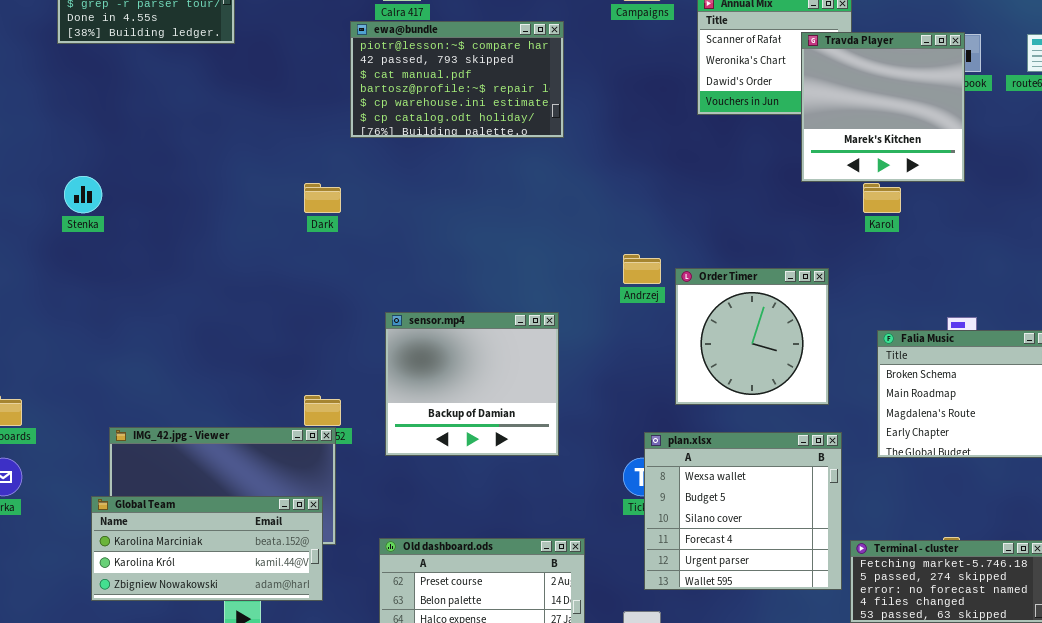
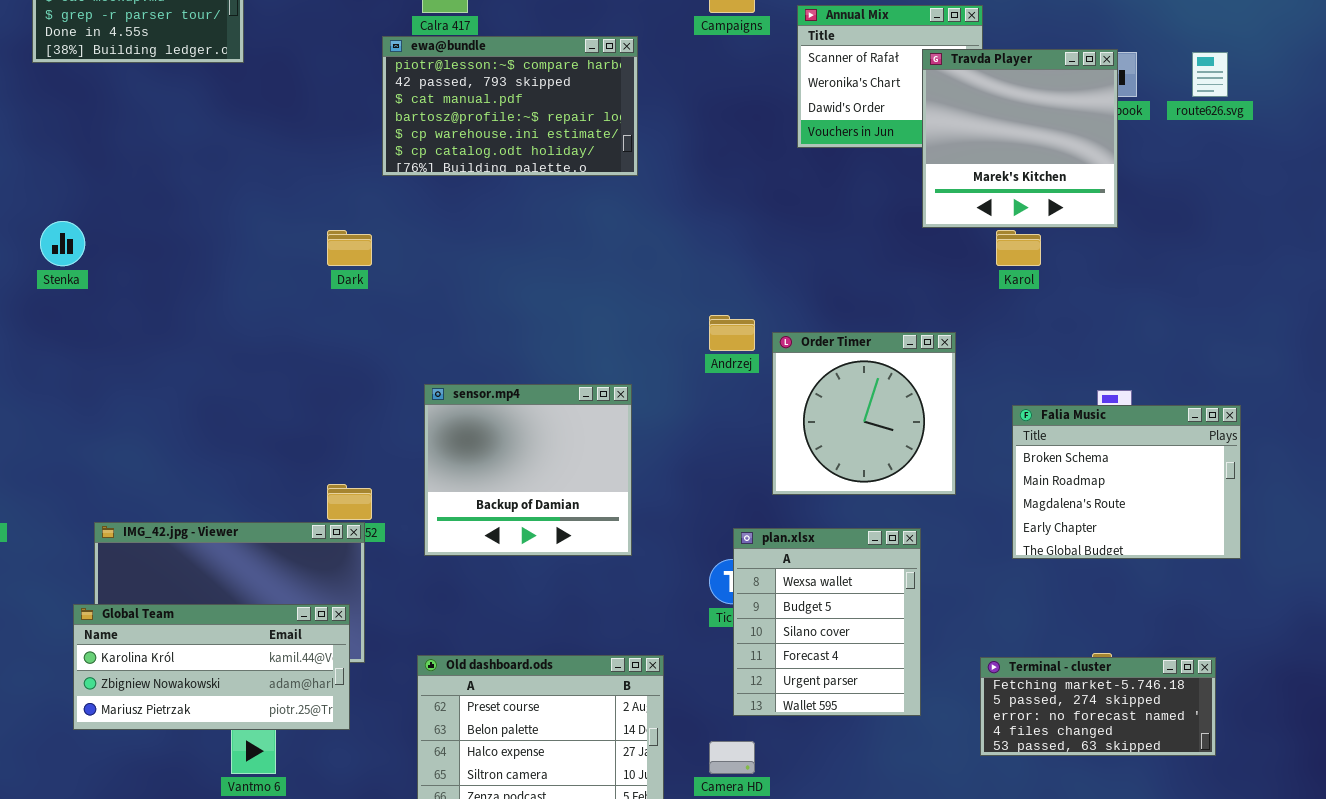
plan.xlsx: [644,432,842,590] -> [733,528,921,716], resized
Global Team: [91,496,323,601] -> [73,604,350,730], scrolled down 1 row

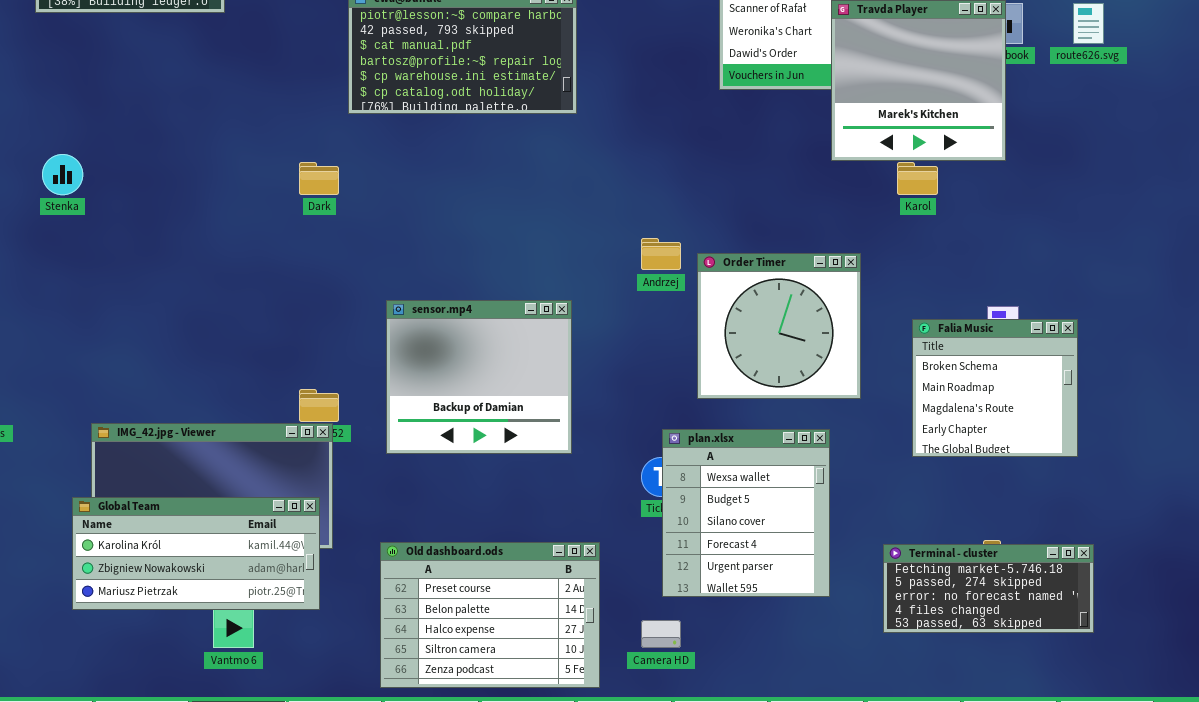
Falia Music: [1012,405,1241,559] -> [912,319,1078,457], resized

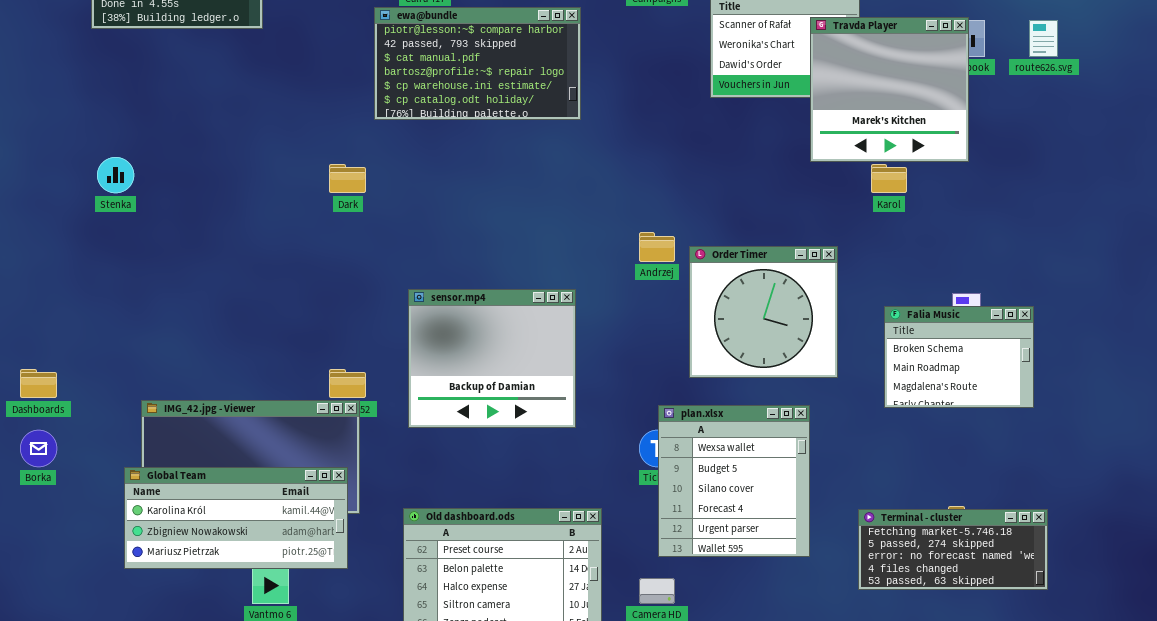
Falia Music: [912,319,1078,457] -> [884,306,1034,408], resized

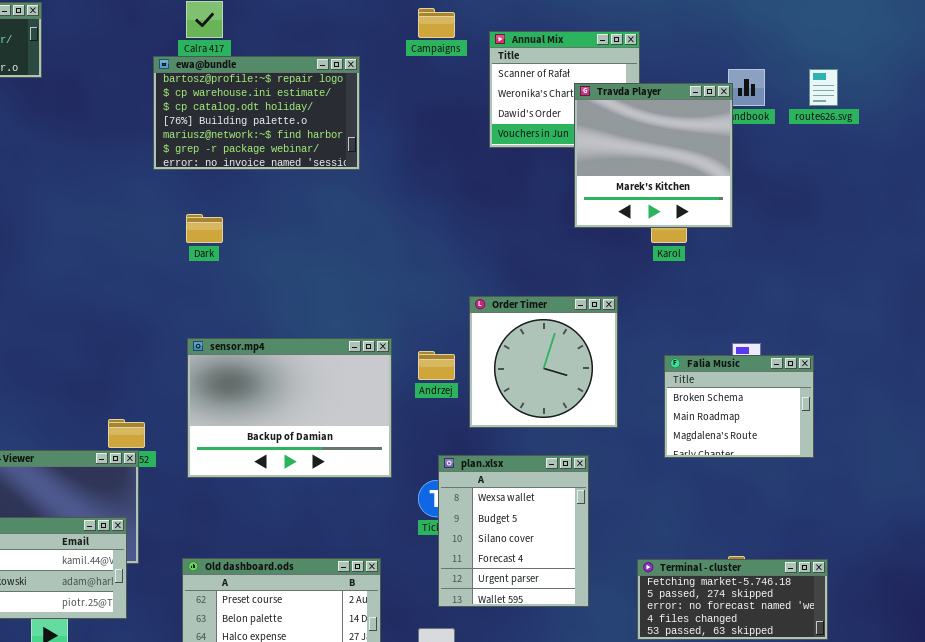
ewa@bundle: [374,7,581,120] -> [153,56,360,170], scrolled down 3 rows
Travda Player: [810,17,969,162] -> [574,83,733,228], moved
Dark: [329,164,366,193] -> [186,214,223,243], moved
Andrzej: [639,232,675,262] -> [418,351,455,380], moved
sensor.mp4: [408,289,576,428] -> [187,338,392,478], resized

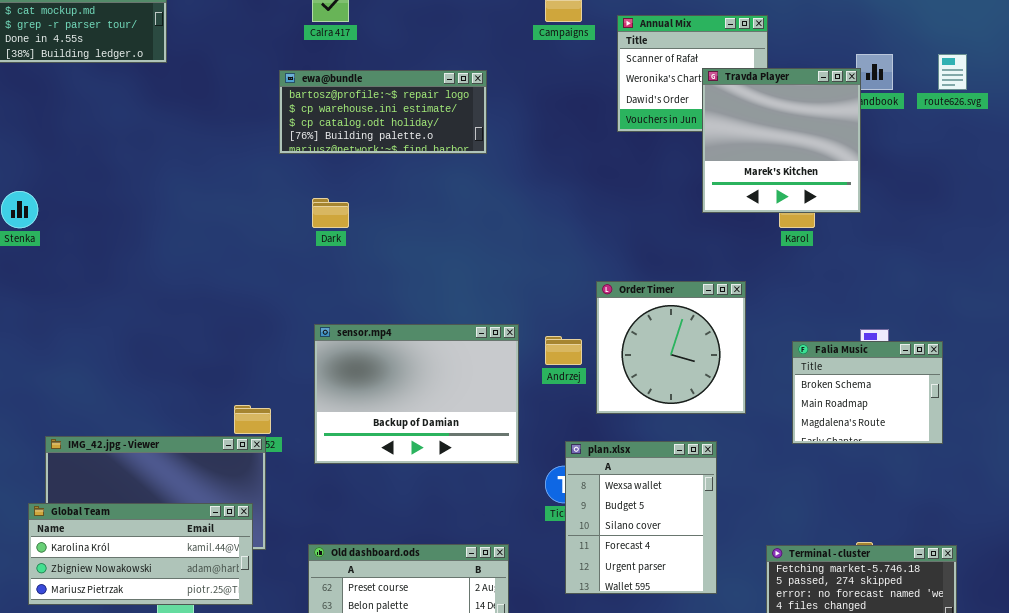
ewa@bundle: [153,56,360,170] -> [279,70,487,154], resized

